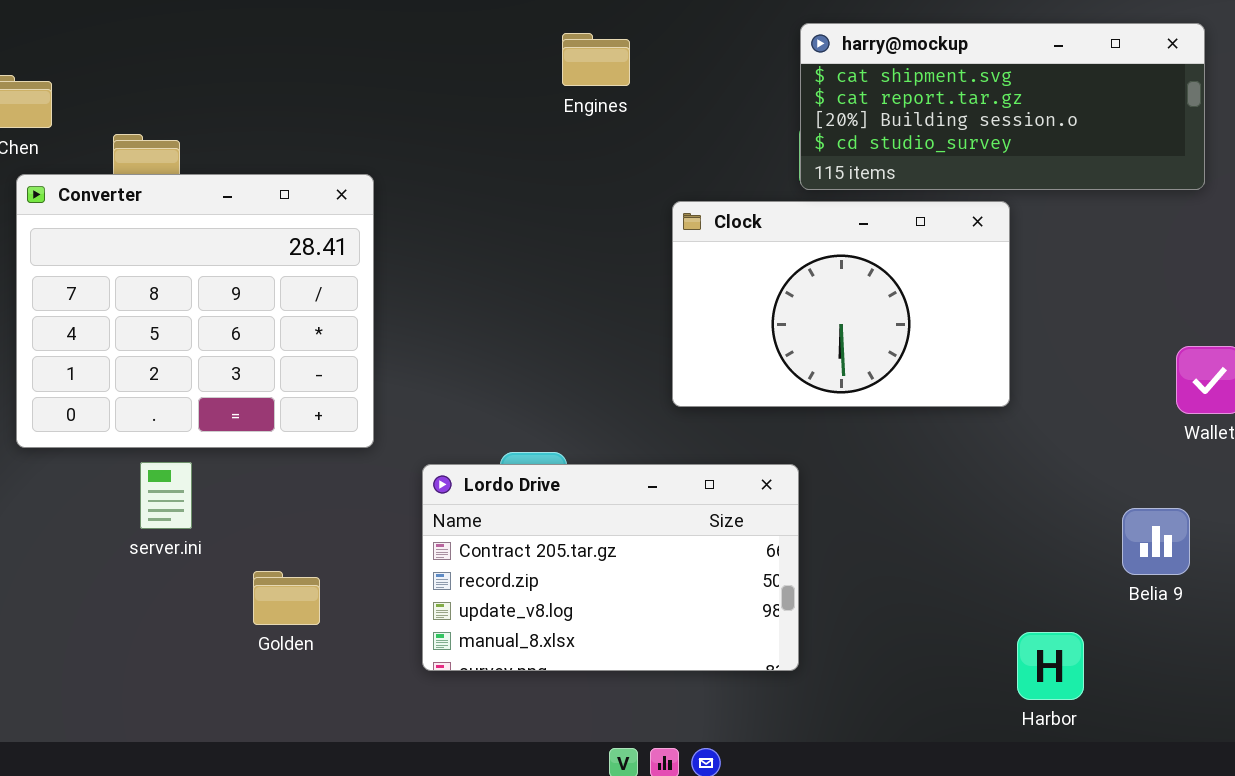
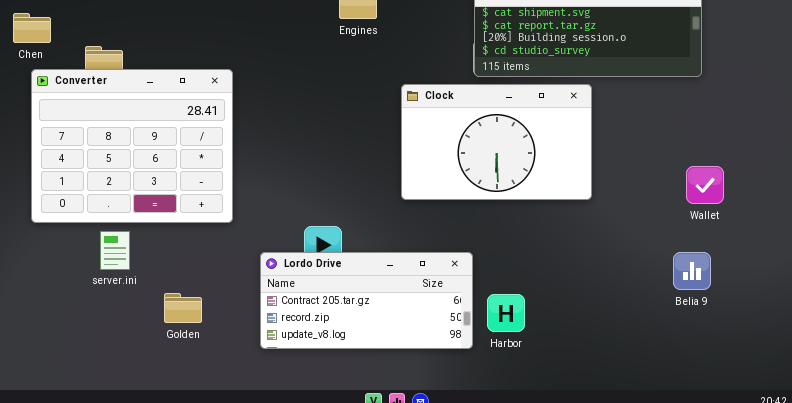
Lordo Drive: [422,464,799,671] -> [260,252,473,349], resized
Belia 9: [1122,508,1190,575] -> [673,252,711,290], moved
Harbor: [1017,632,1084,700] -> [487,294,525,332], moved

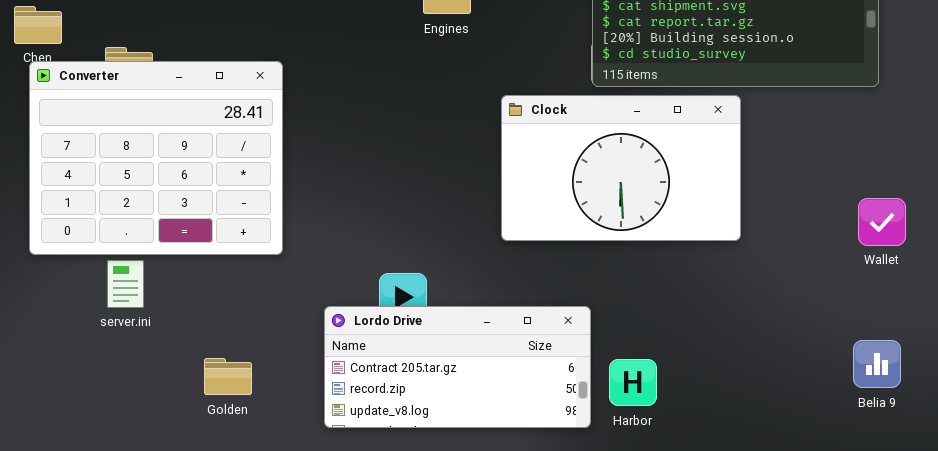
Converter: [31,69,233,223] -> [29,61,283,255], moved
server.ini: [100,231,130,270] -> [107,260,144,308], moved
Belia 9: [673,252,711,290] -> [853,340,901,388], moved

